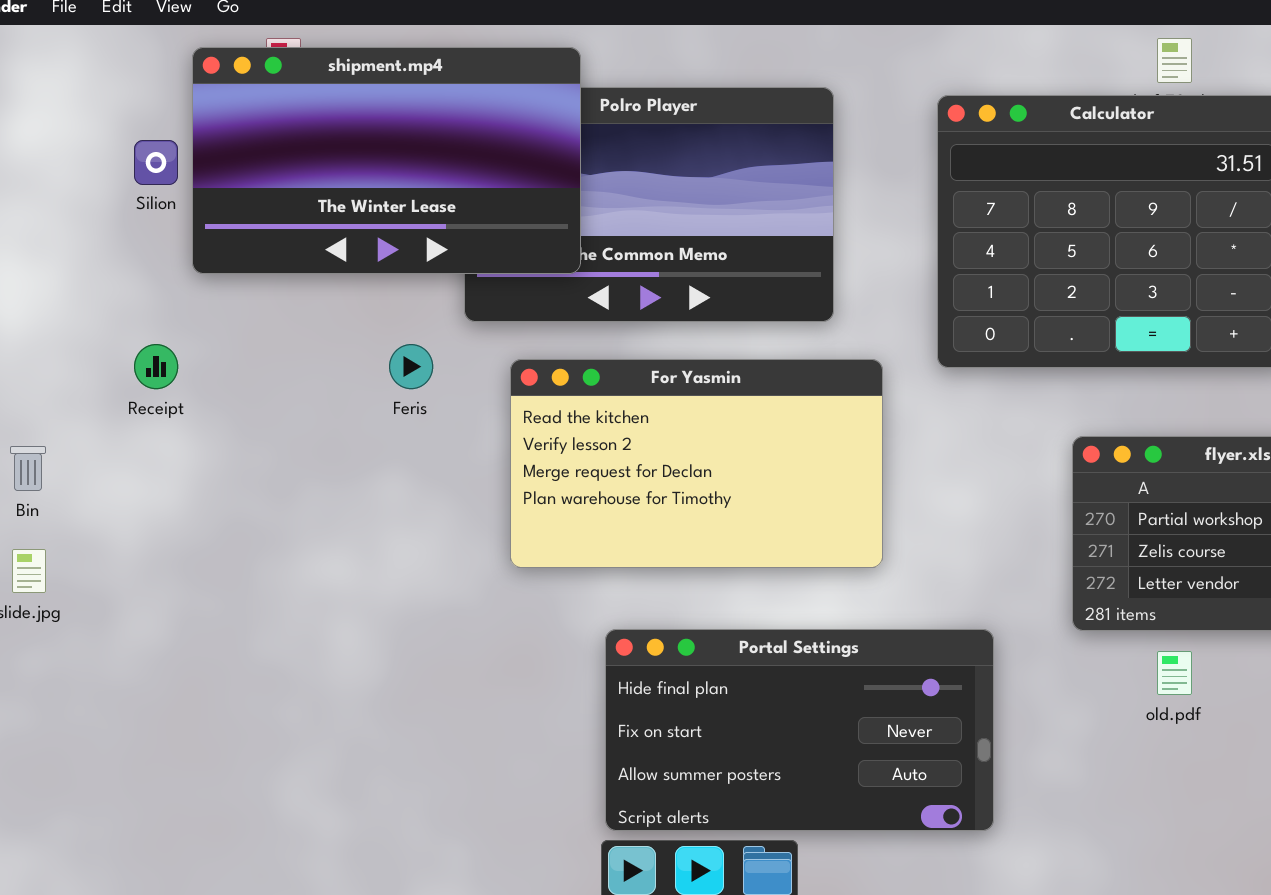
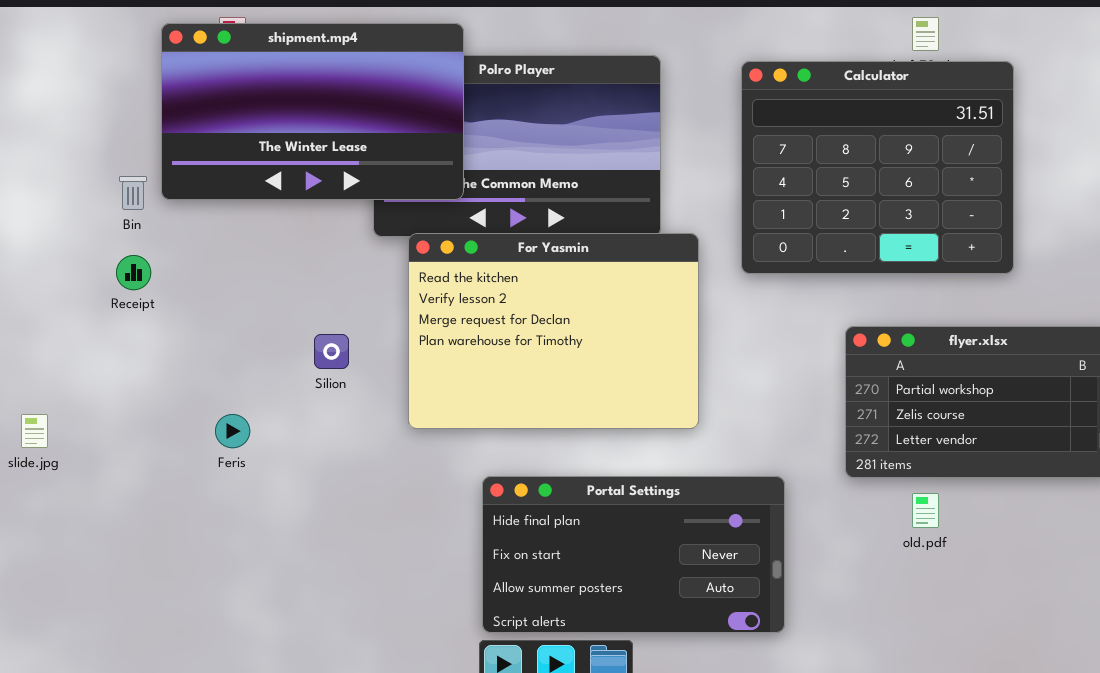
Silion: [134,140,178,185] -> [314,334,349,369], moved
Feris: [389,344,433,389] -> [215,414,250,448], moved
For Yasmin: [510,359,883,568] -> [408,233,699,429], resized
Bin: [10,446,46,491] -> [119,176,147,210], moved

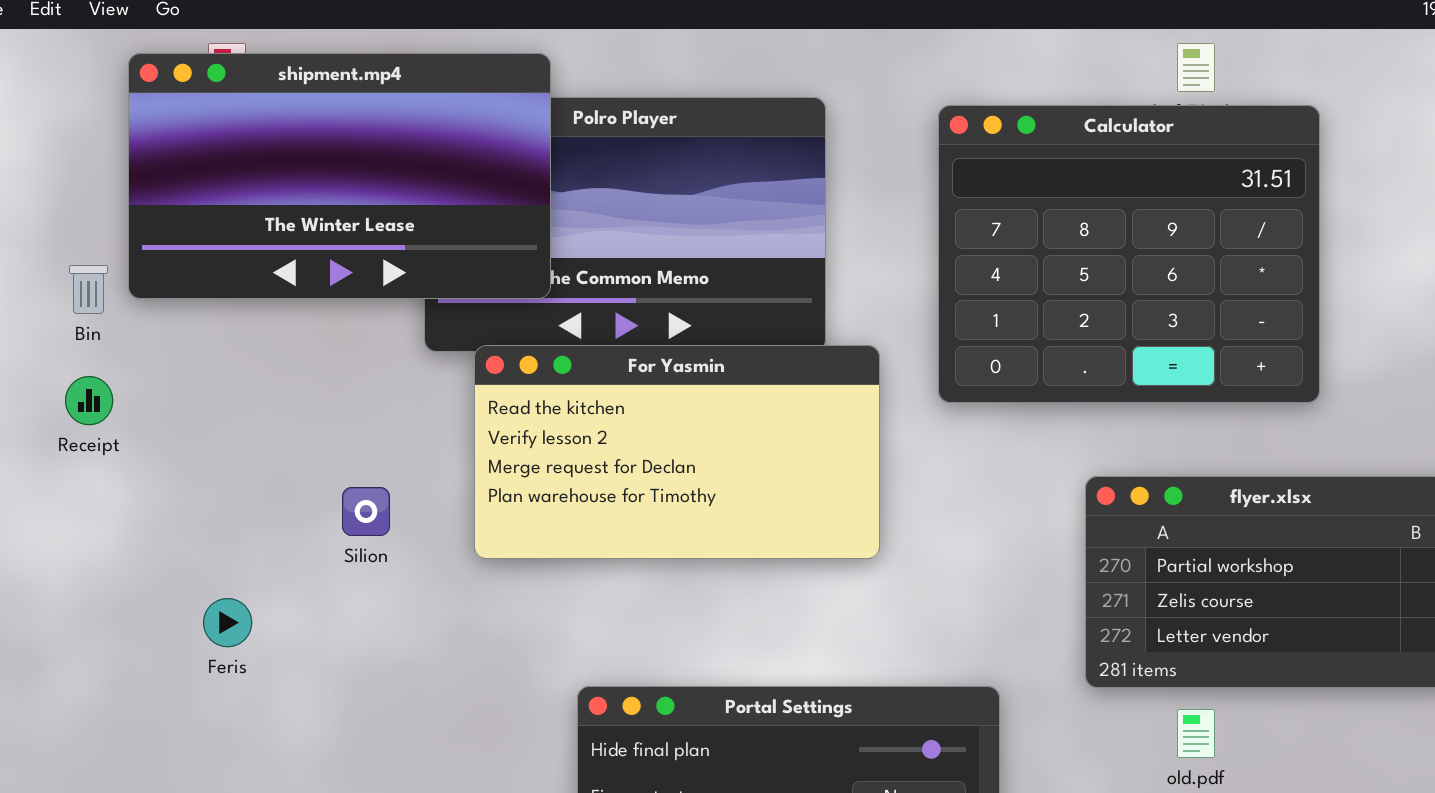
For Yasmin: [408,233,699,429] -> [474,345,880,559], resized

